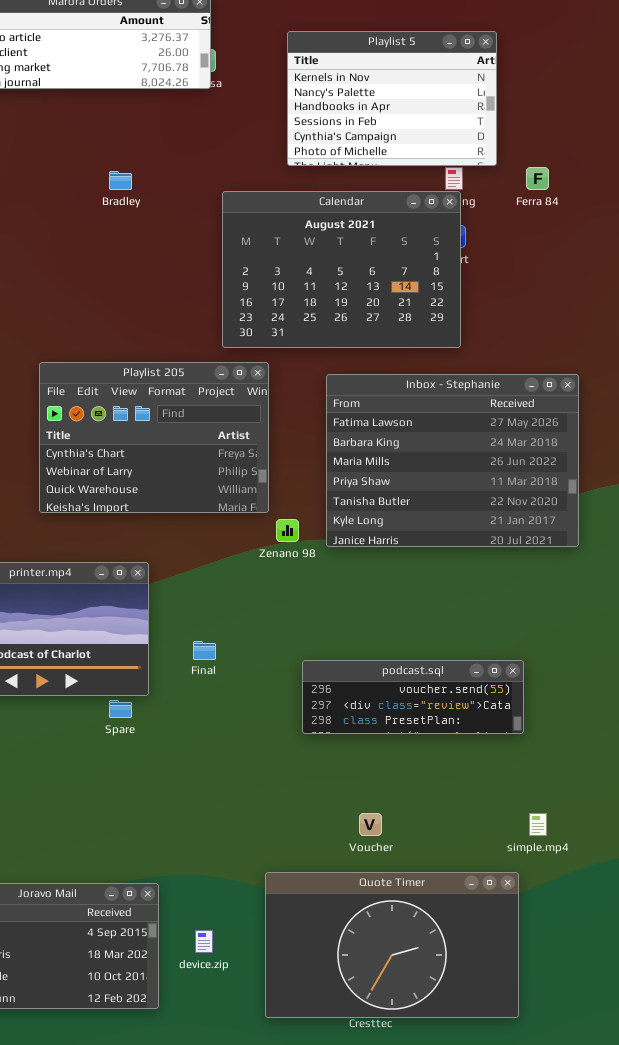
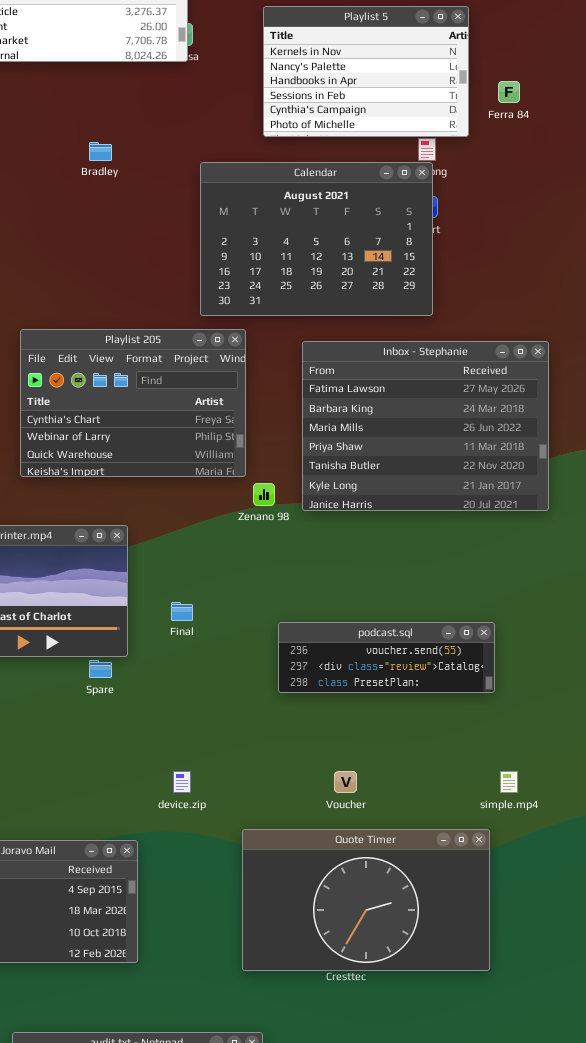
Ferra 84: [526,167,549,190] -> [498,81,520,103], moved
device.zip: [195,930,213,953] -> [173,771,191,793], moved

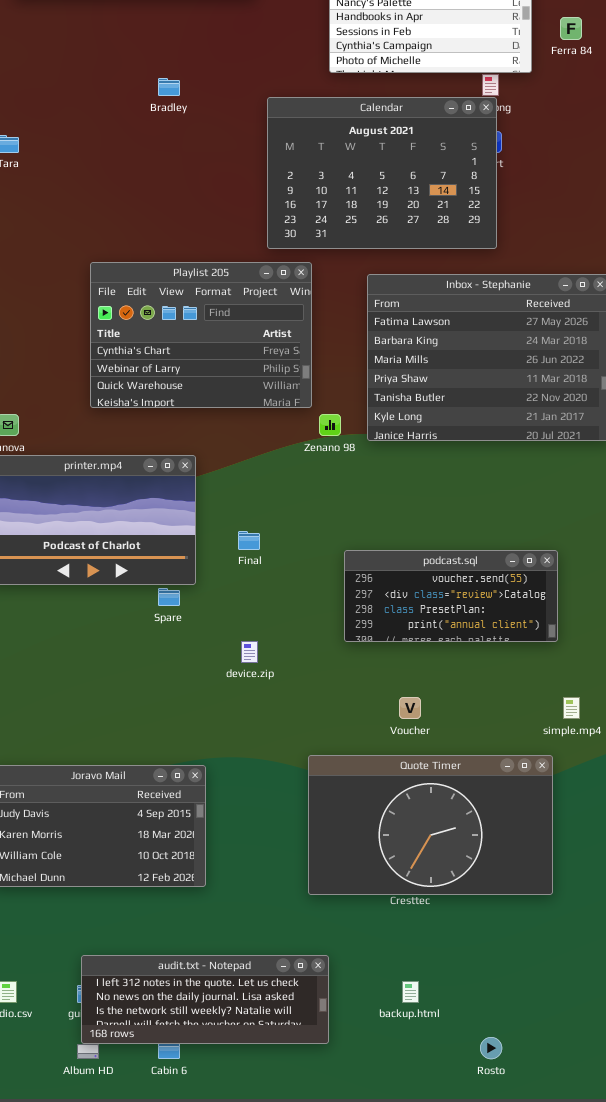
podcast.sql: [278,622,495,693] -> [344,550,558,642], resized
device.zip: [173,771,191,793] -> [241,641,258,663], moved

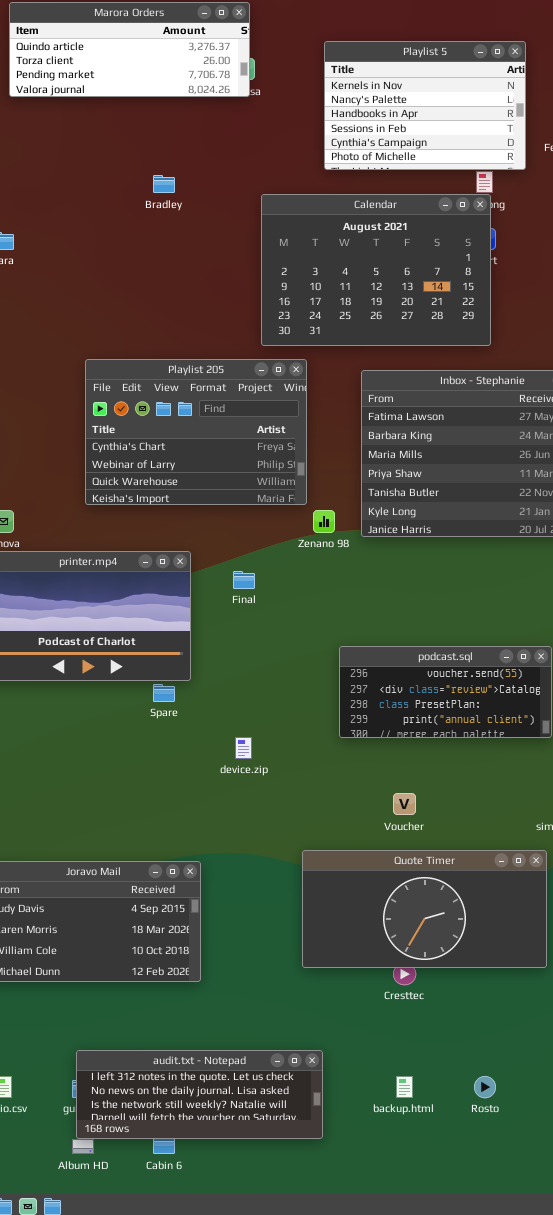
Final: [238,531,260,550] -> [233,571,255,589], moved
Quote Timer: [308,755,553,895] -> [302,850,547,968], resized
Rosto: [480,1037,502,1059] -> [474,1076,496,1098], moved

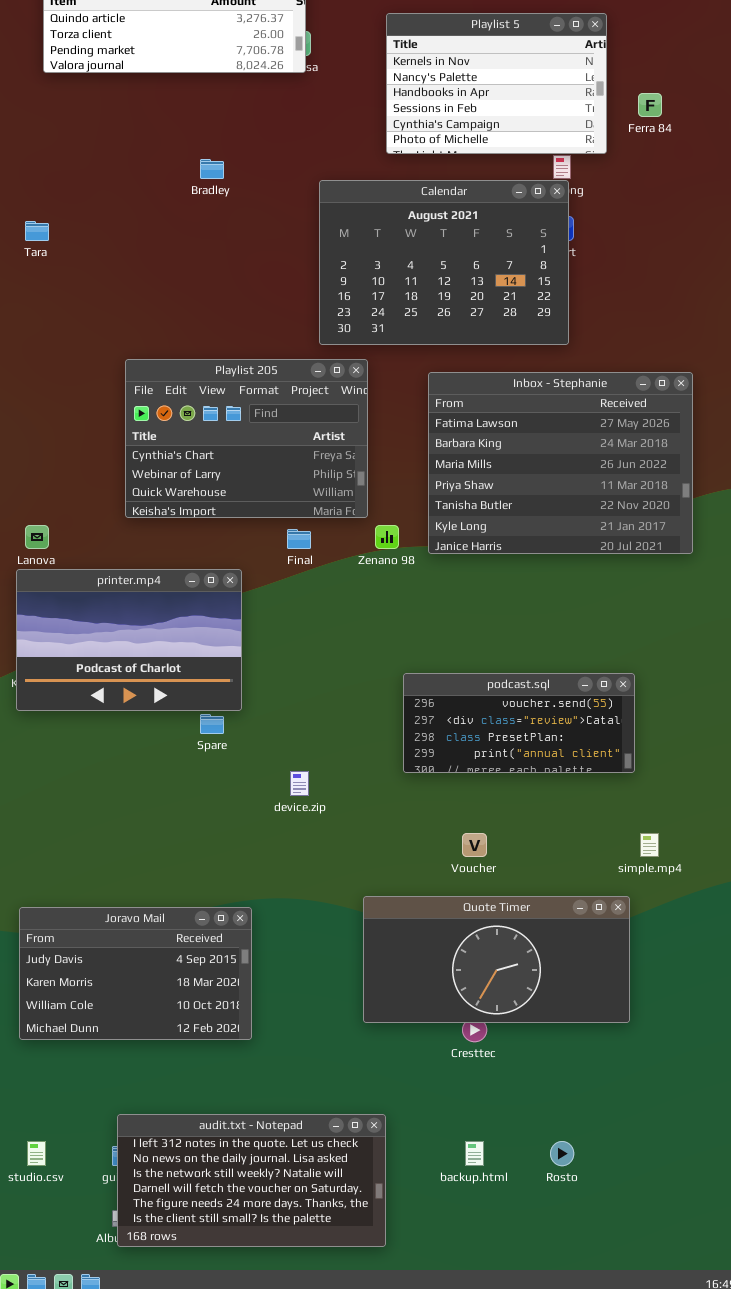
Final: [233,571,255,589] -> [287,529,311,549], moved
audit.txt - Notepad: [76,1050,323,1139] -> [117,1114,386,1247], resized

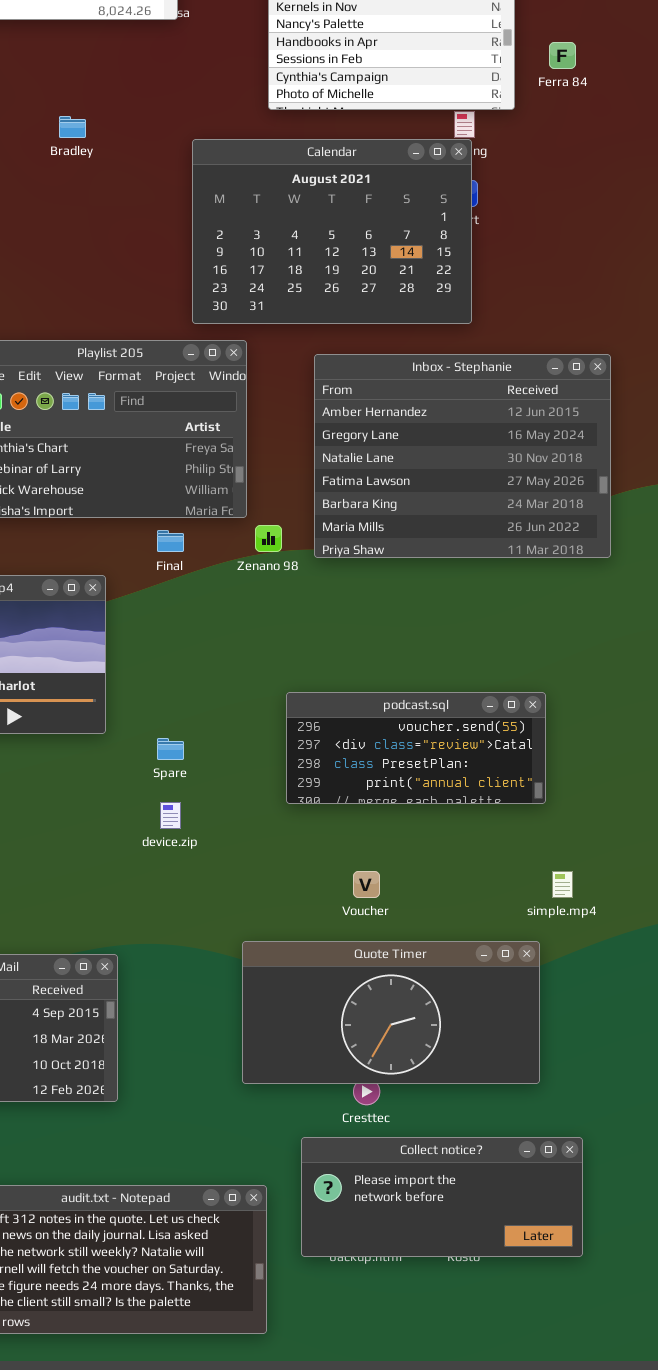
Inbox - Stephanie: [428,372,693,554] -> [314,354,611,558], scrolled up 3 rows
Spare: [200,714,224,734] -> [157,738,184,760], moved
Collect notice?: none -> [301,1137,583,1257], opened

